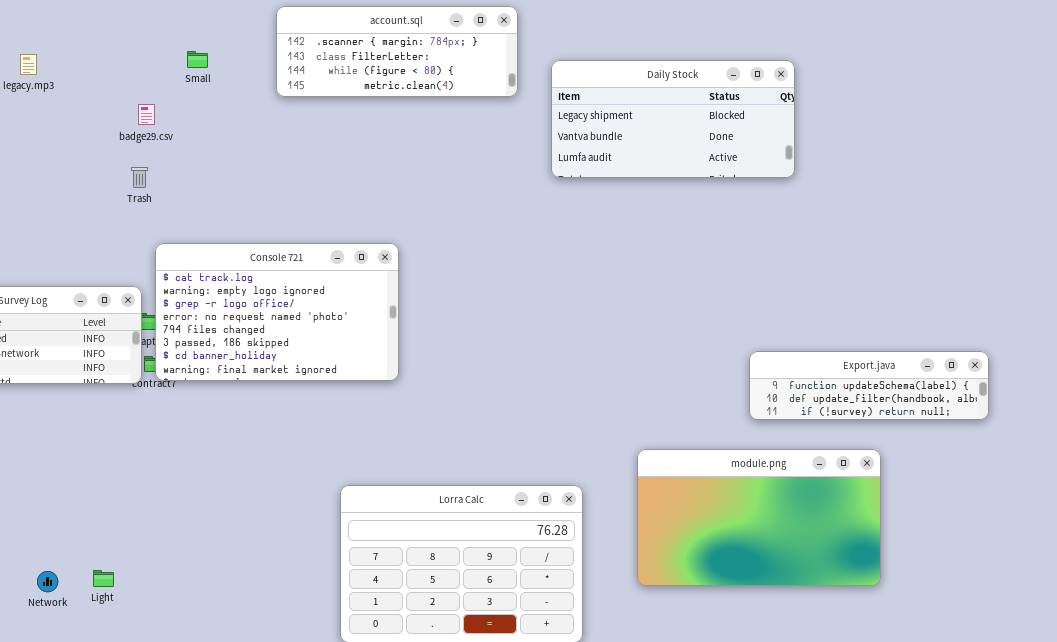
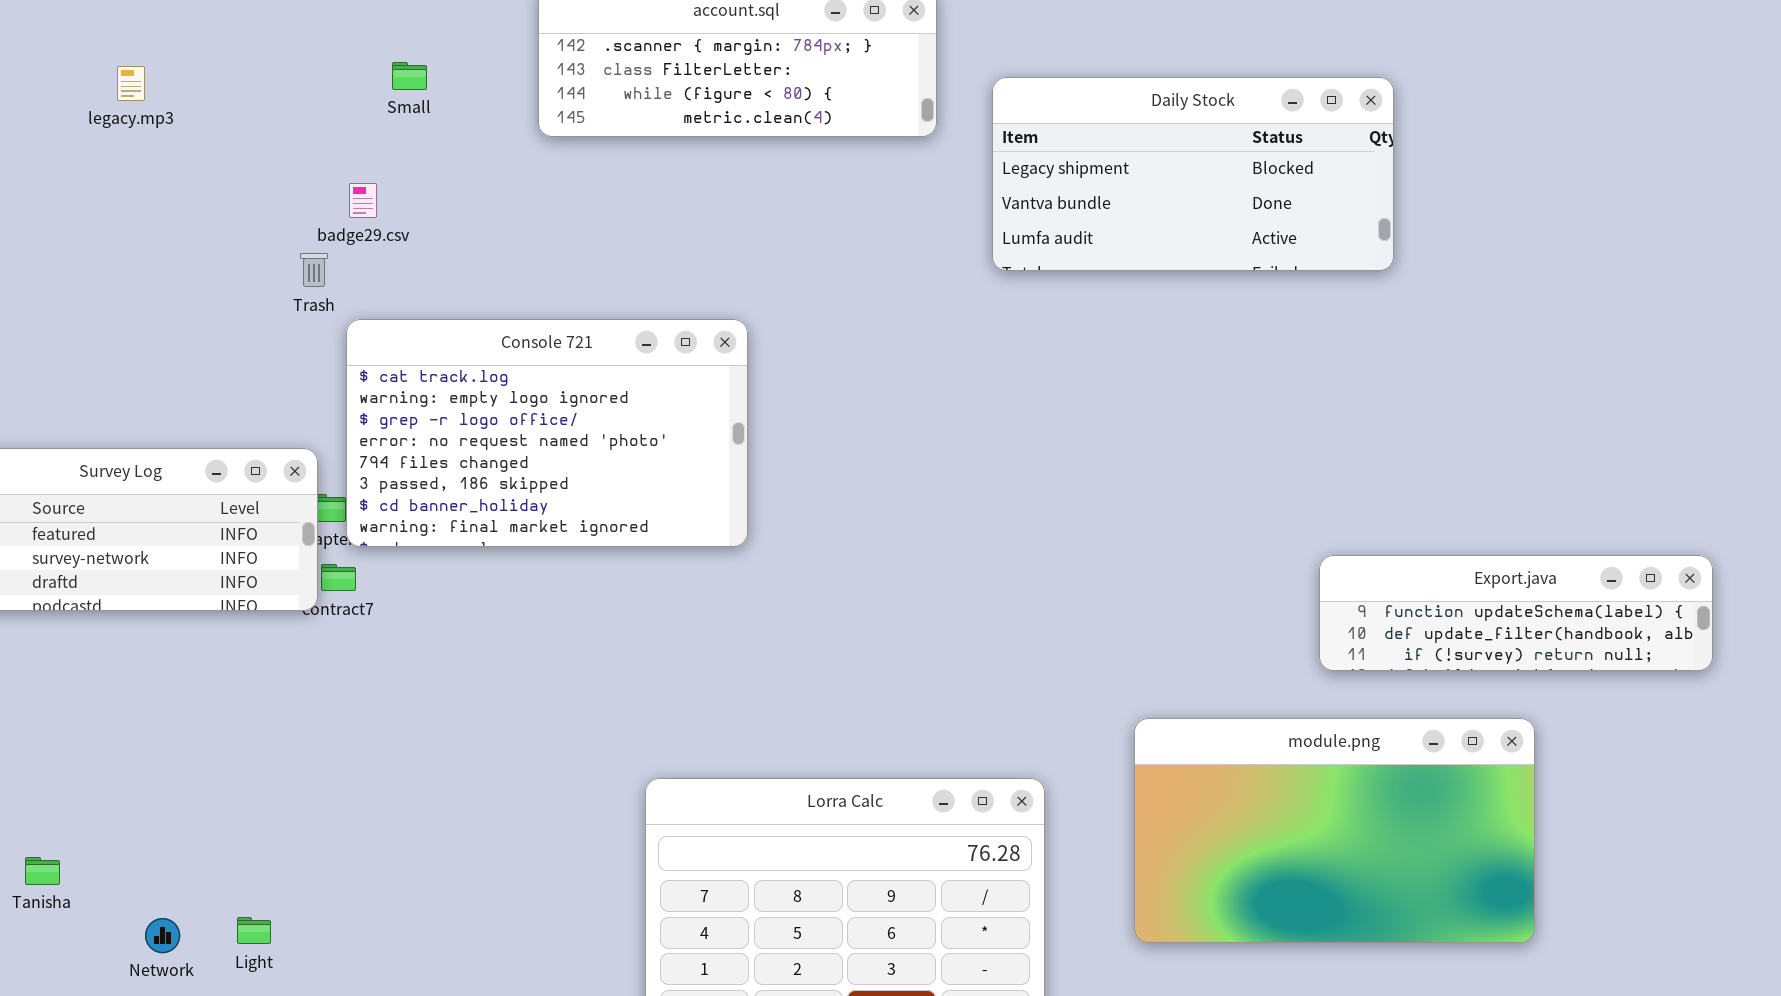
badge29.csv: [138,104,155,125] -> [349,183,377,218], moved
Console 721: [155,243,399,381] -> [346,319,748,547], moved

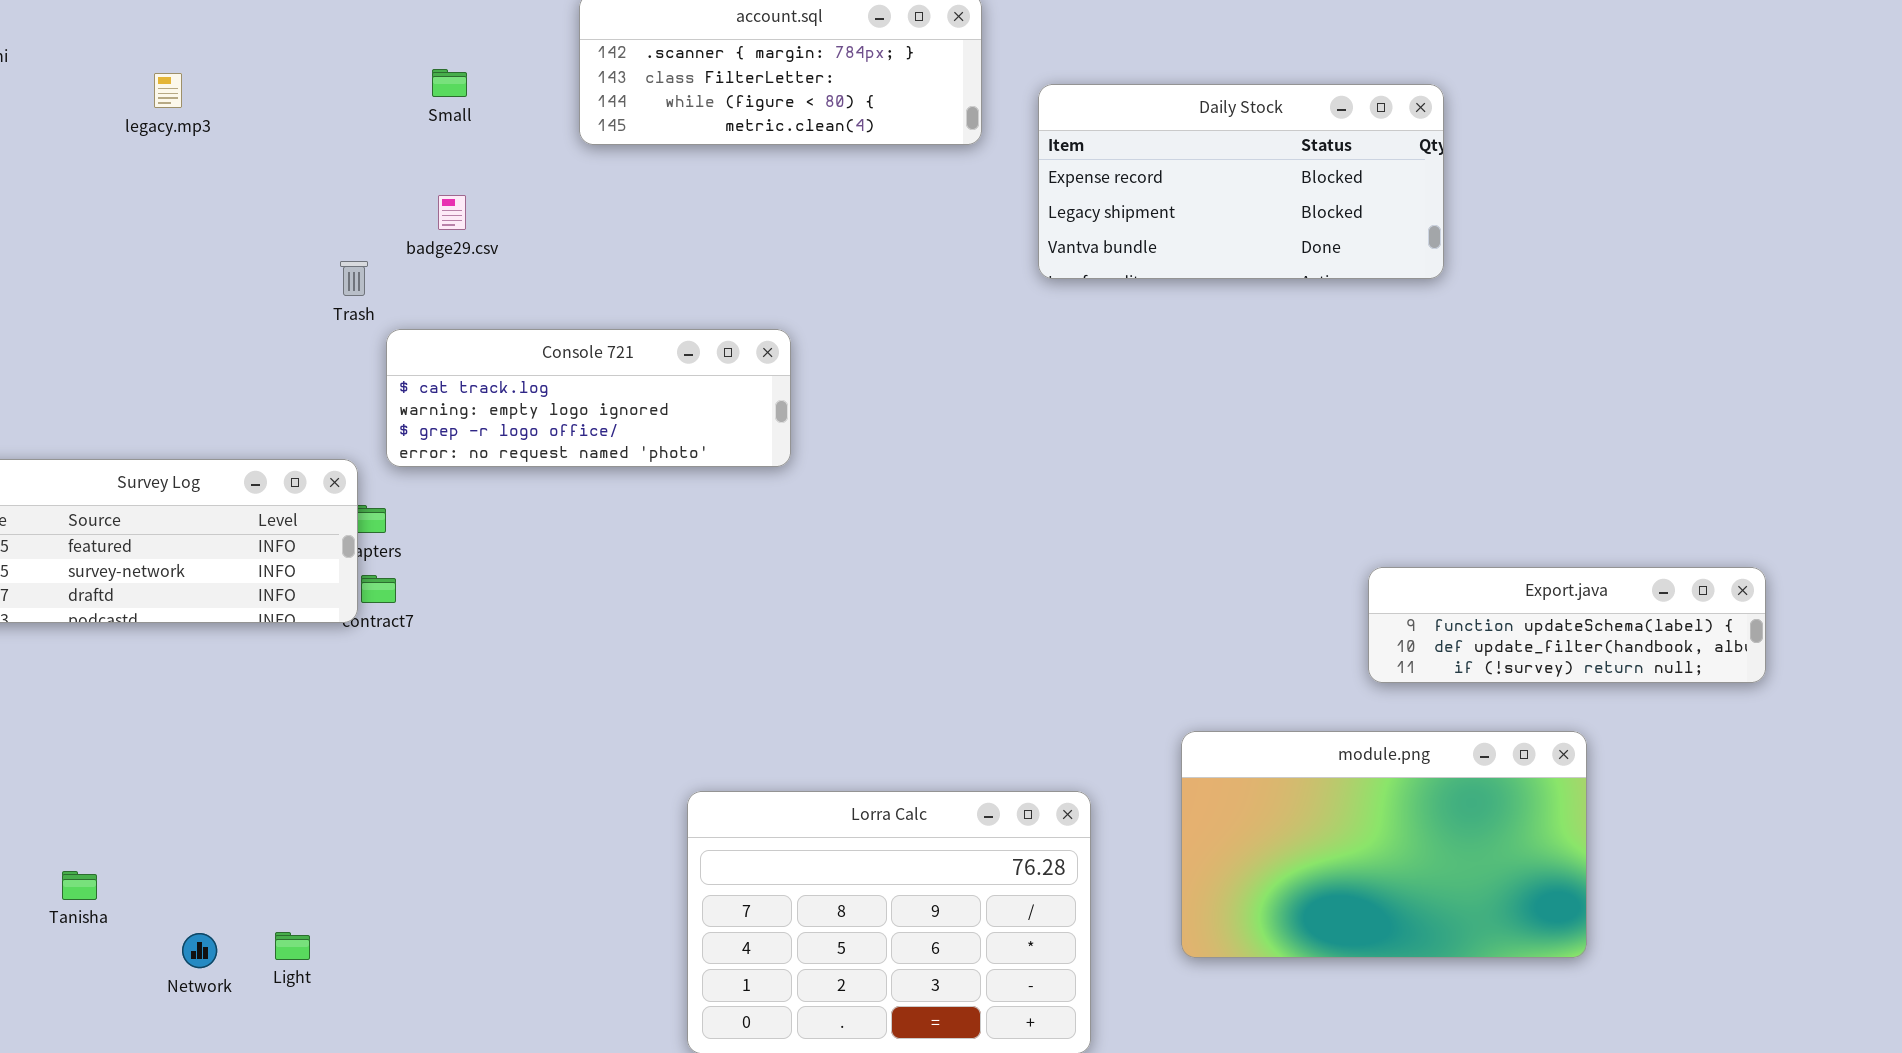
Daily Stock: [992,77,1394,271] -> [1038,84,1444,279], scrolled up 1 row
badge29.csv: [349,183,377,218] -> [438,195,466,230], moved
Console 721: [346,319,748,547] -> [386,329,791,467], resized

